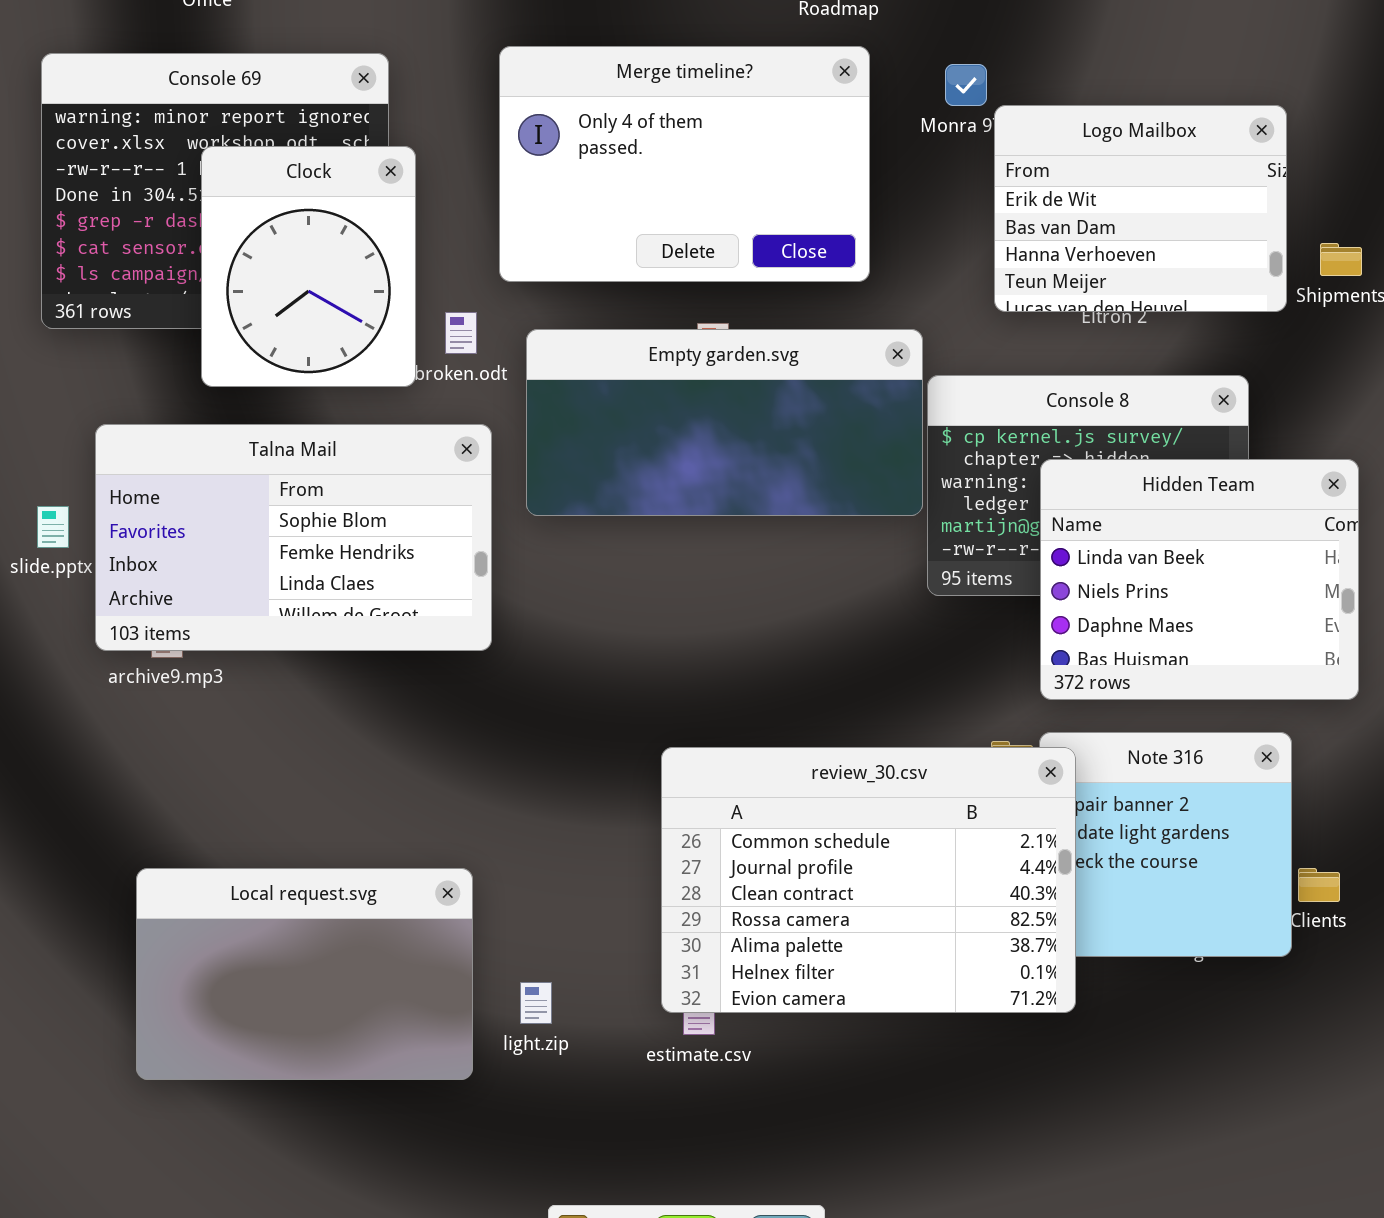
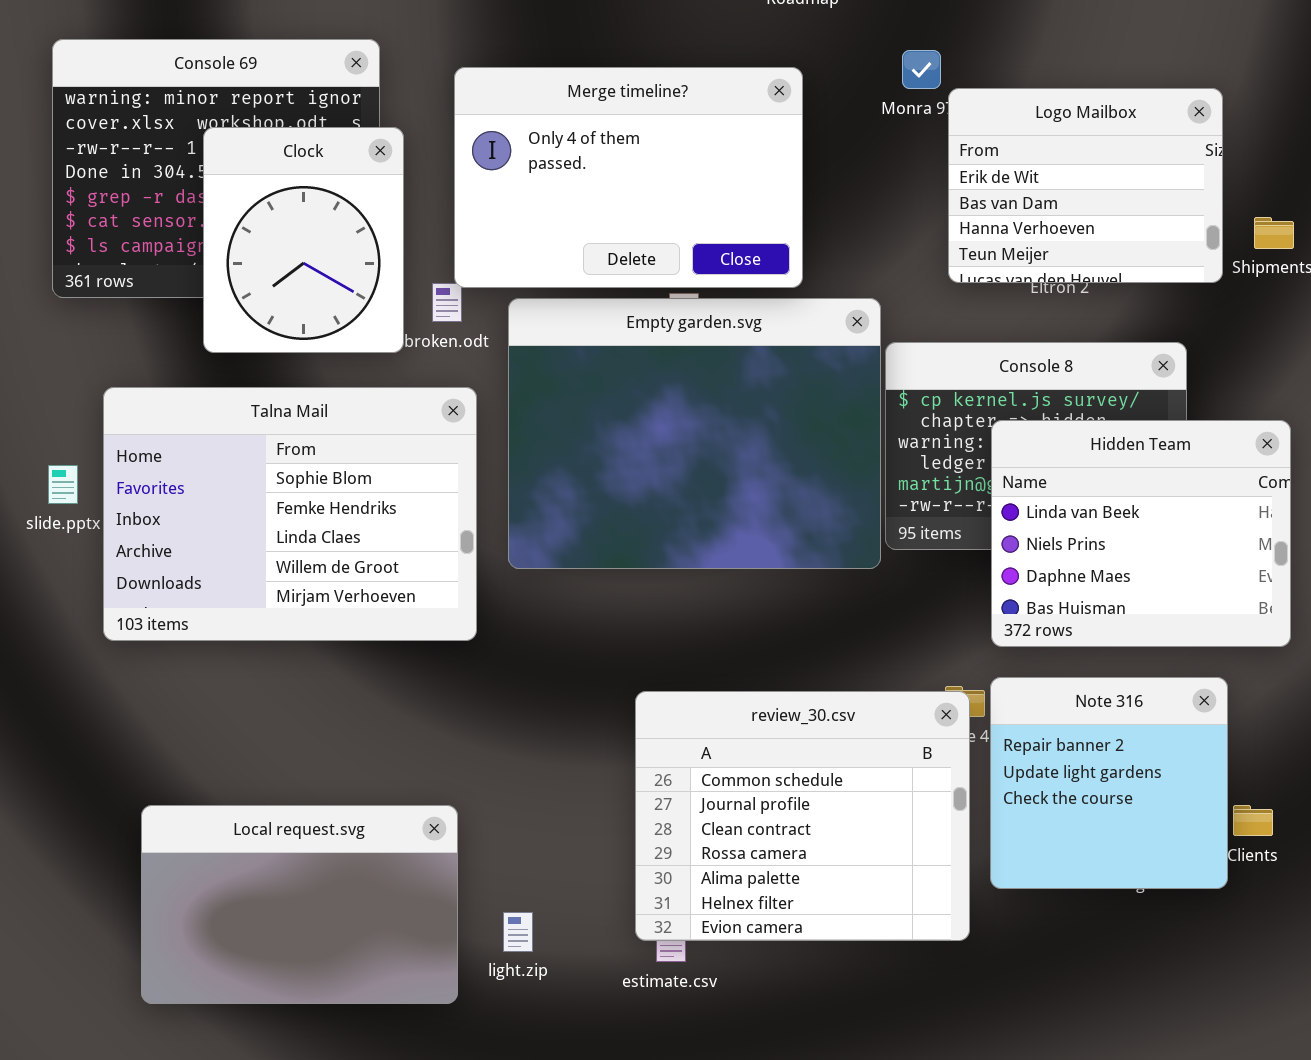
Merge timeline?: [499,46,870,282] -> [454,67,803,288], moved
Empty garden.svg: [526,329,923,516] -> [508,298,881,569], resized
Talna Mail: [95,424,492,651] -> [103,387,477,641], resized
review_30.csv: [661,747,1076,1013] -> [635,691,970,941], resized

